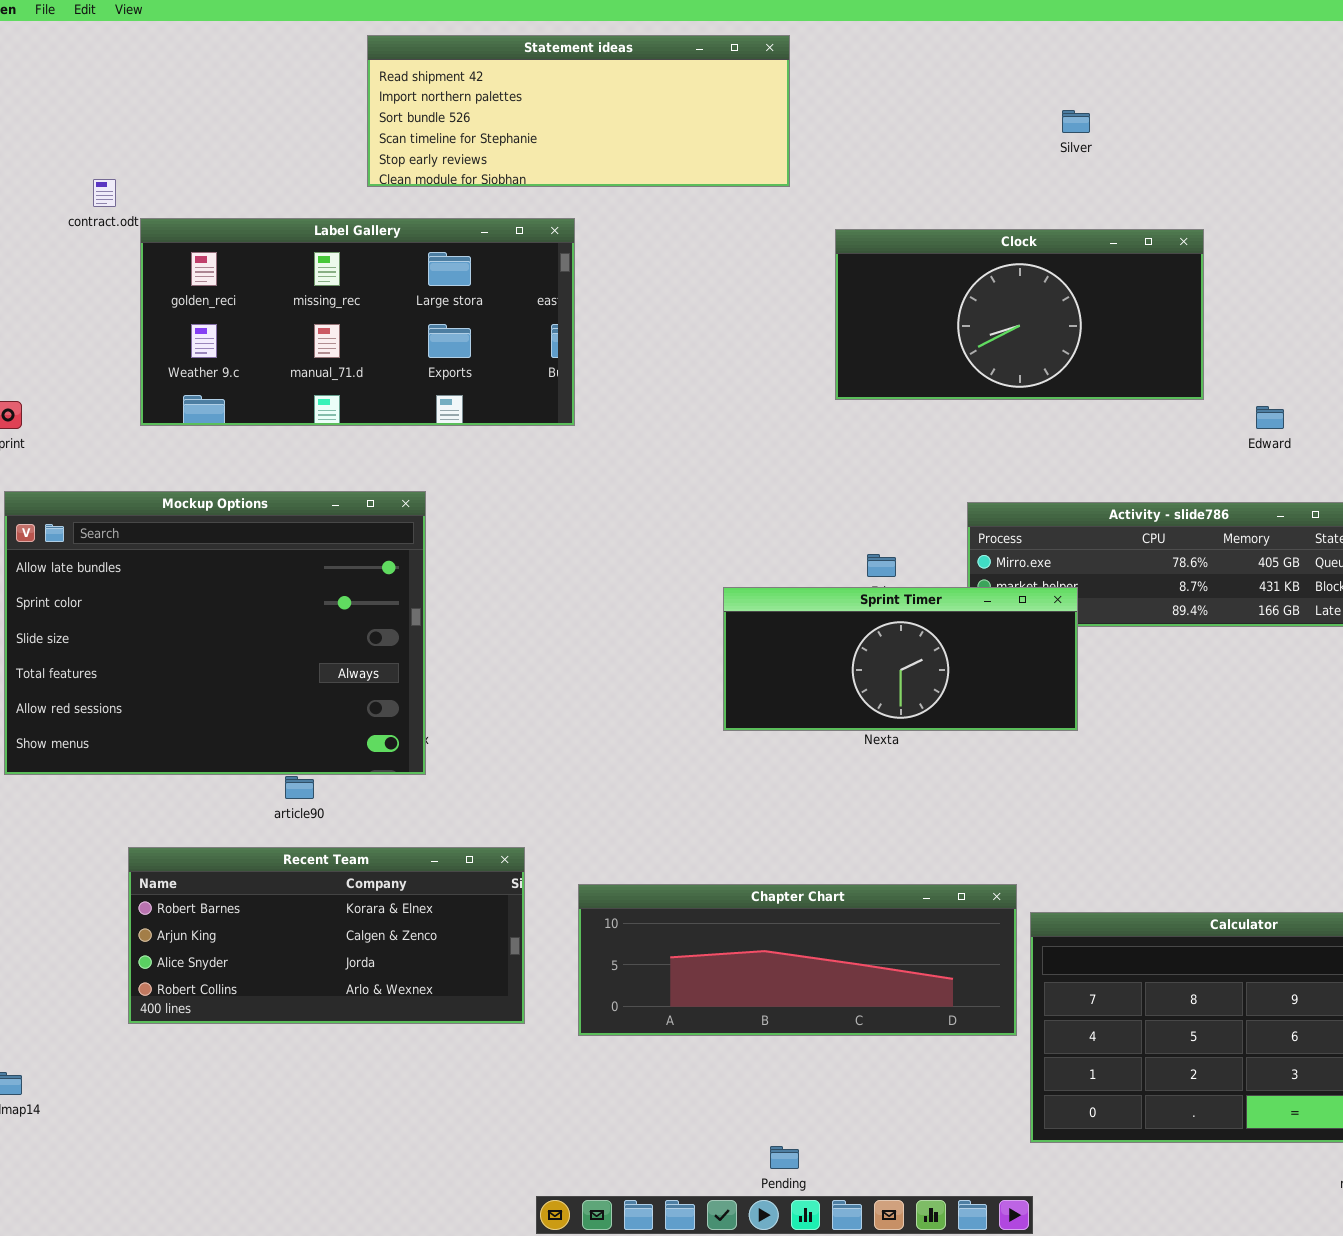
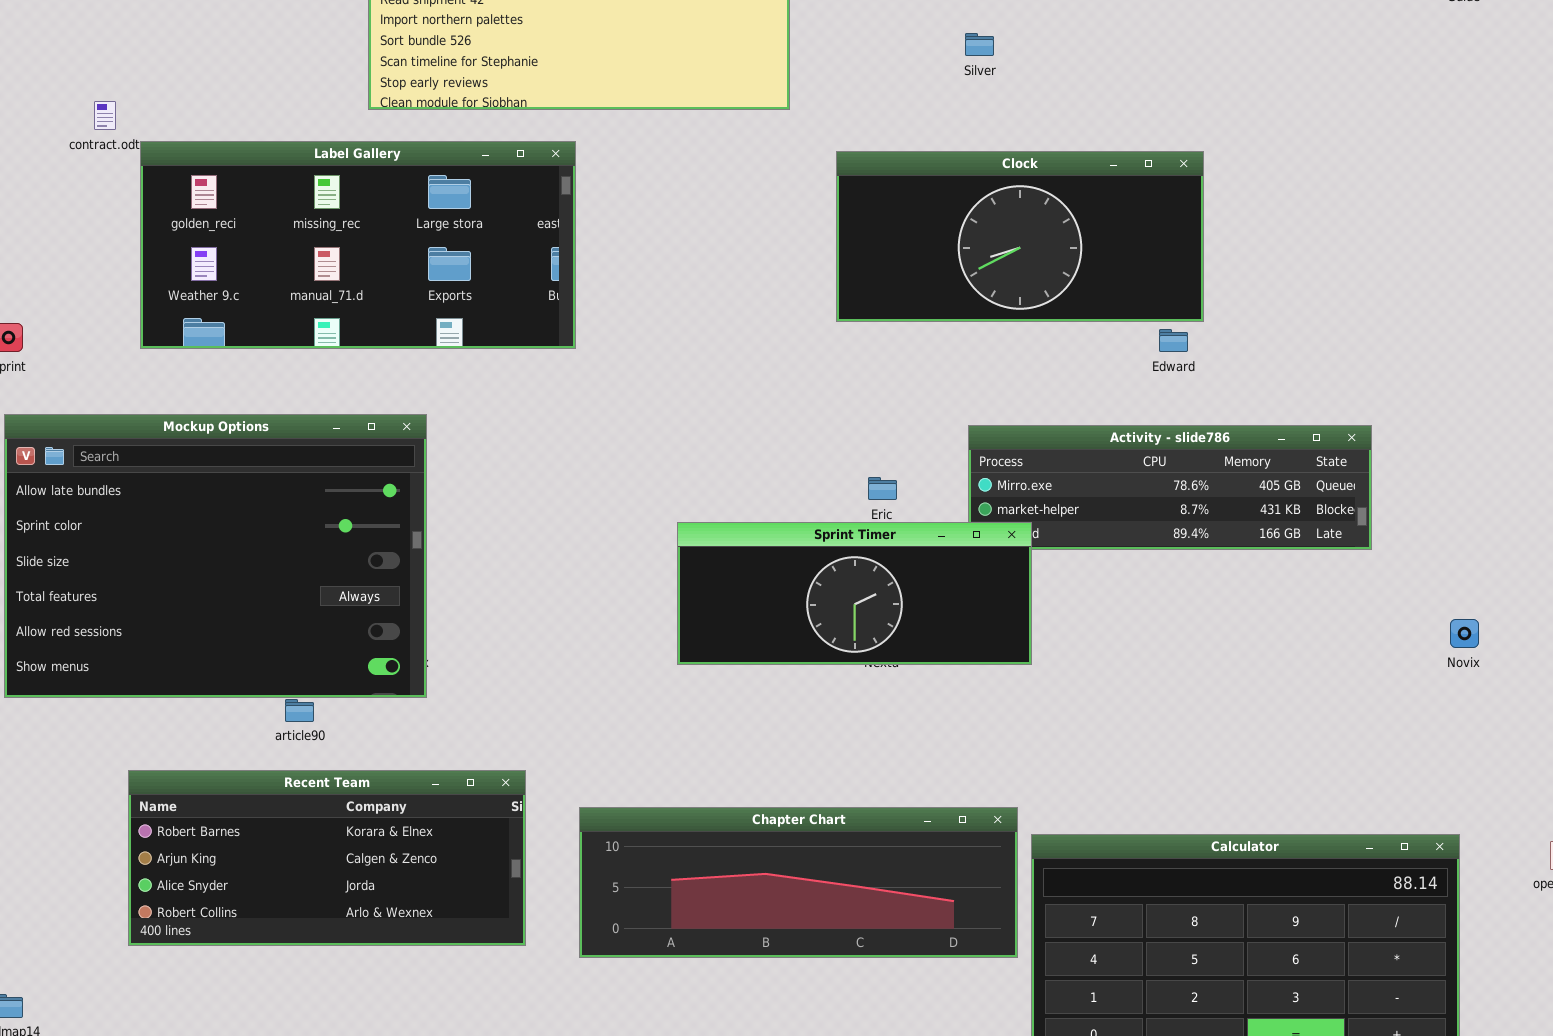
Silver: [1062,110,1090,133] -> [965,33,994,56], moved
Edward: [1256,406,1284,429] -> [1159,329,1188,352], moved
Sprint Timer: [723,587,1078,731] -> [677,522,1032,665], moved

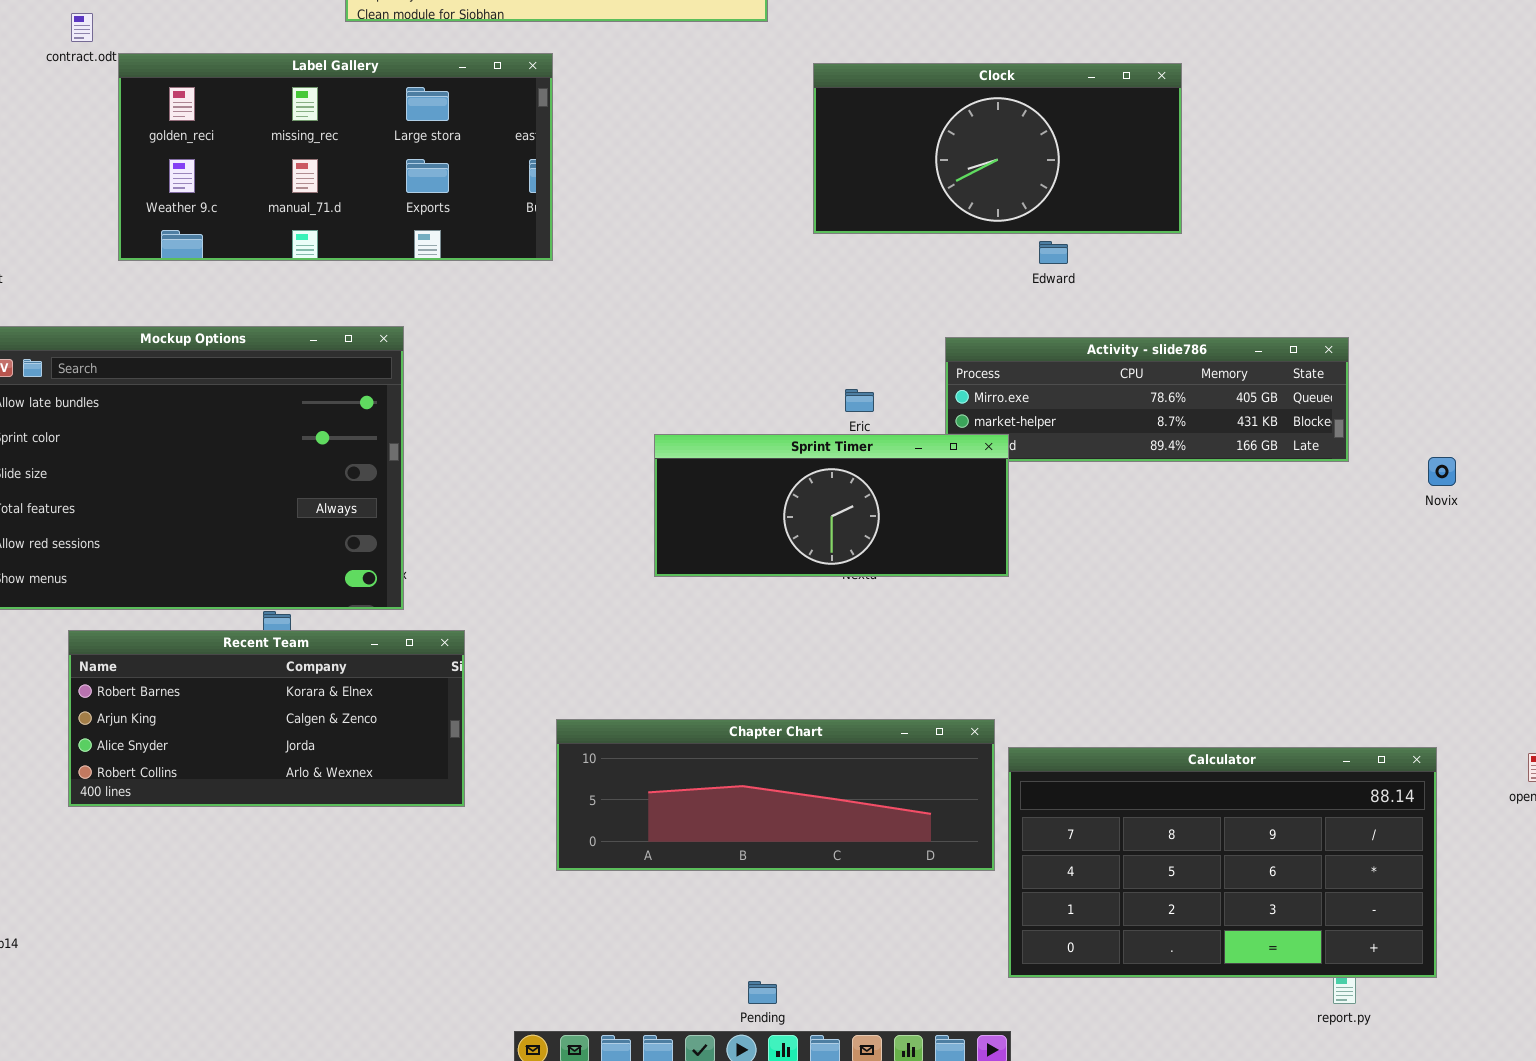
Edward: [1159,329,1188,352] -> [1039,241,1068,264], moved
Novix: [1450,619,1479,648] -> [1428,457,1456,486], moved
Recent Team: [128,770,526,946] -> [68,630,465,807], moved

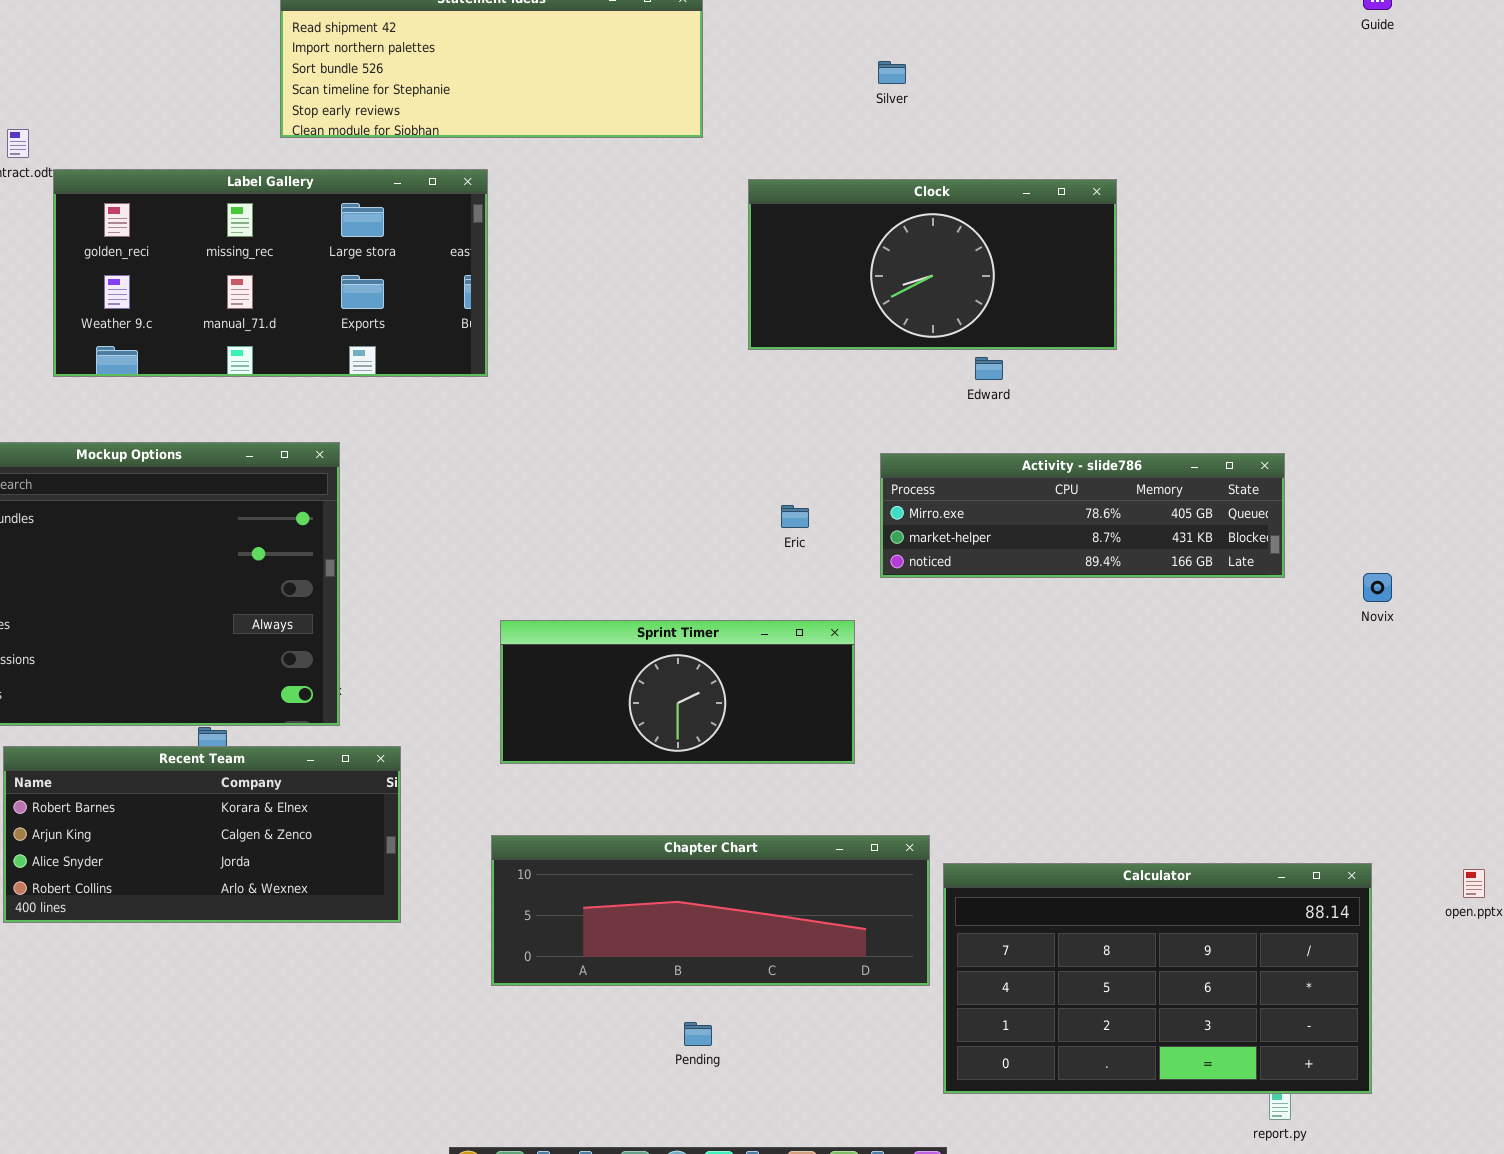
Sprint Timer: [654,434,1009,577] -> [500,620,855,764], moved
Pending: [748,981,777,1004] -> [684,1022,712,1046], moved

